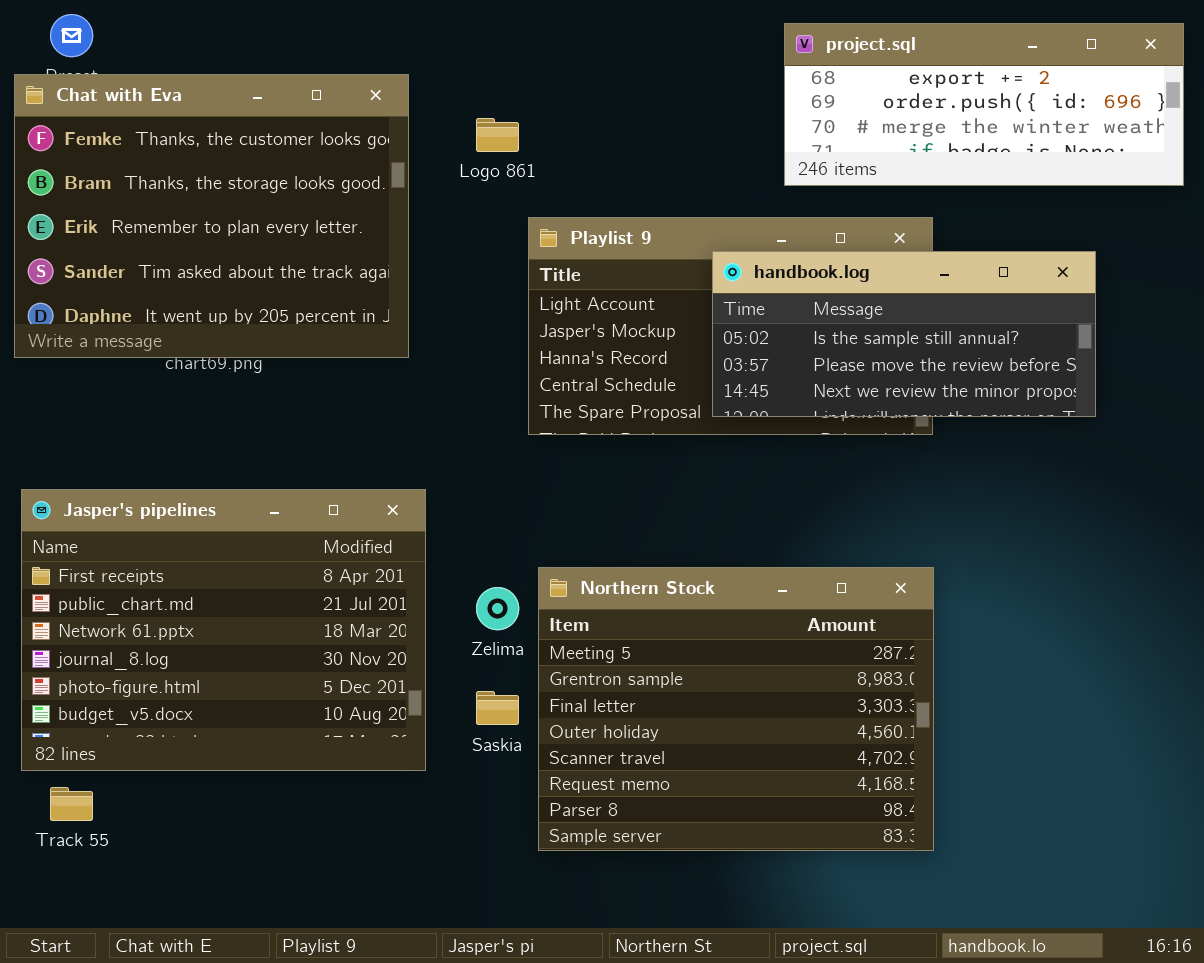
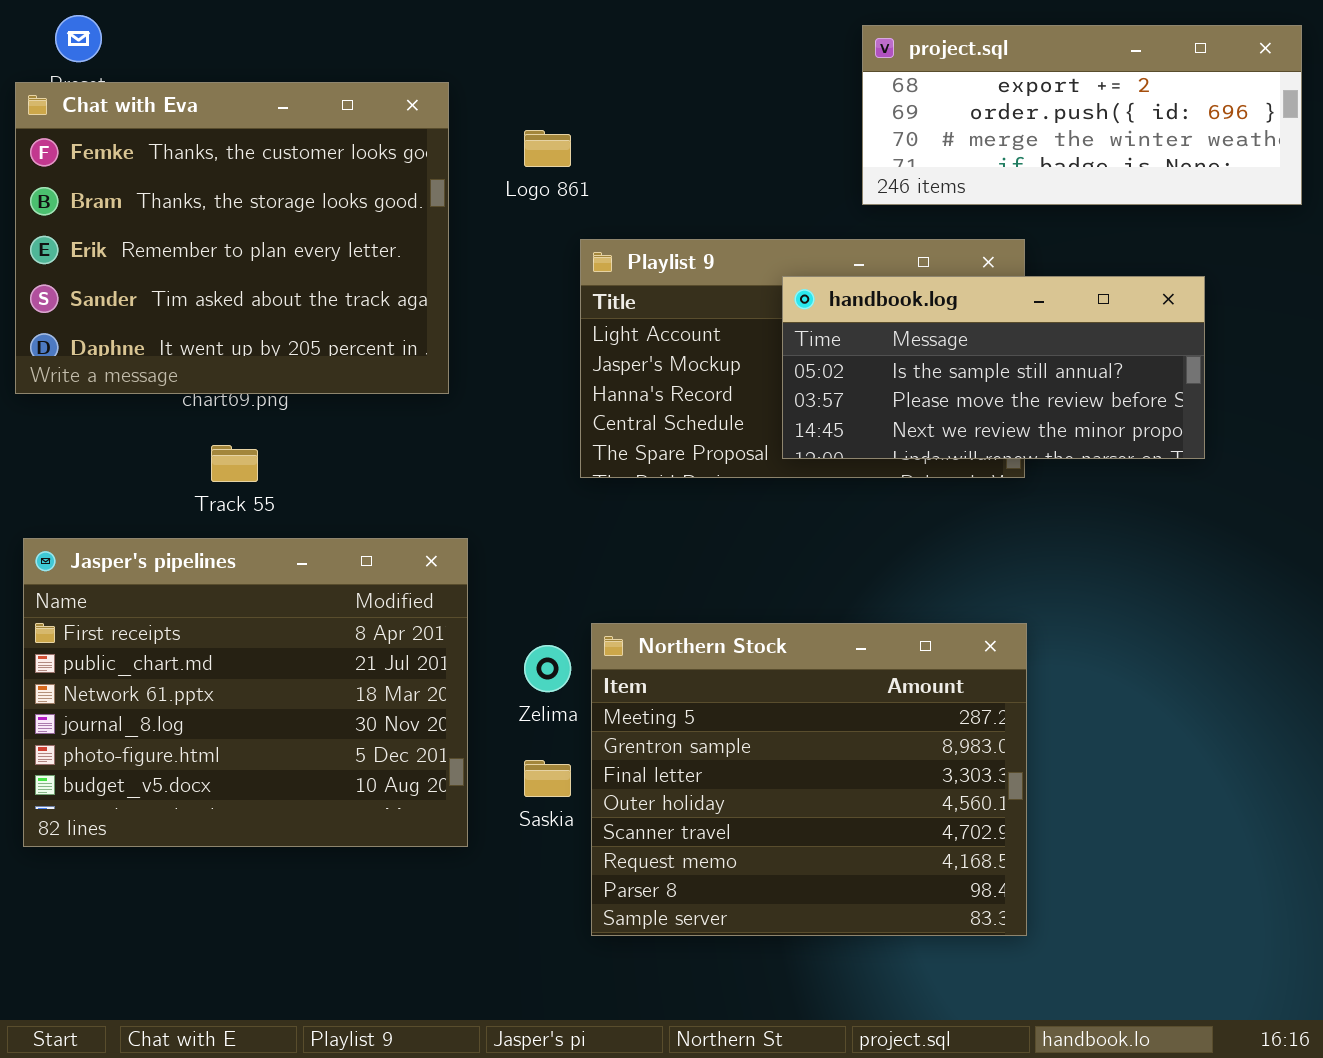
Track 55: [50,787,93,821] -> [211,445,258,482], moved

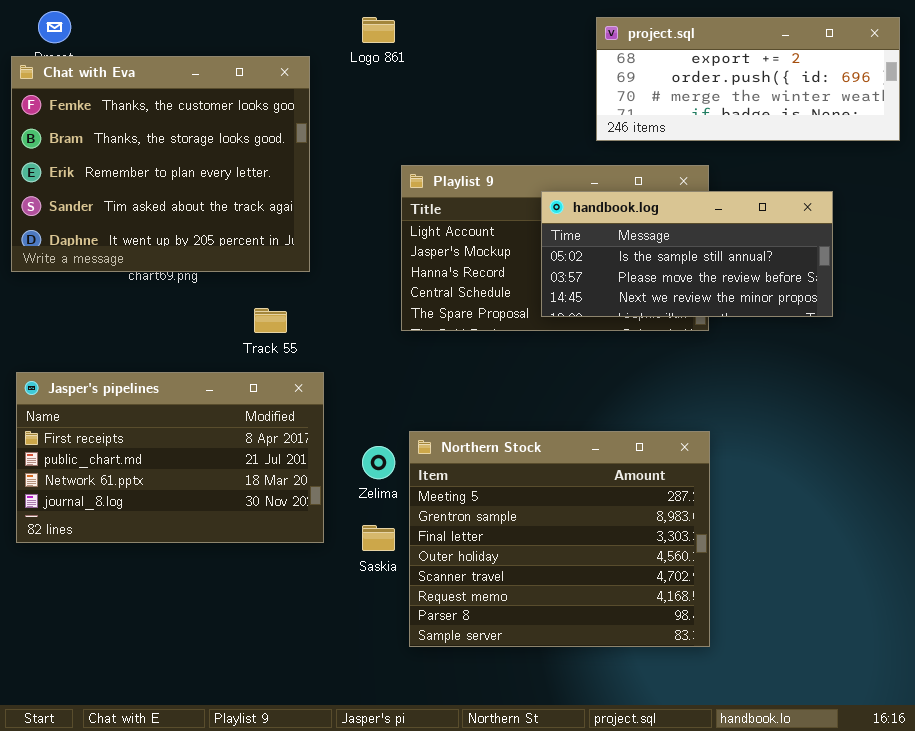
Logo 861: [524,130,571,167] -> [362,17,395,43], moved
Track 55: [211,445,258,482] -> [254,308,287,333], moved
Jasper's pipelines: [23,538,468,847] -> [16,372,324,543], resized

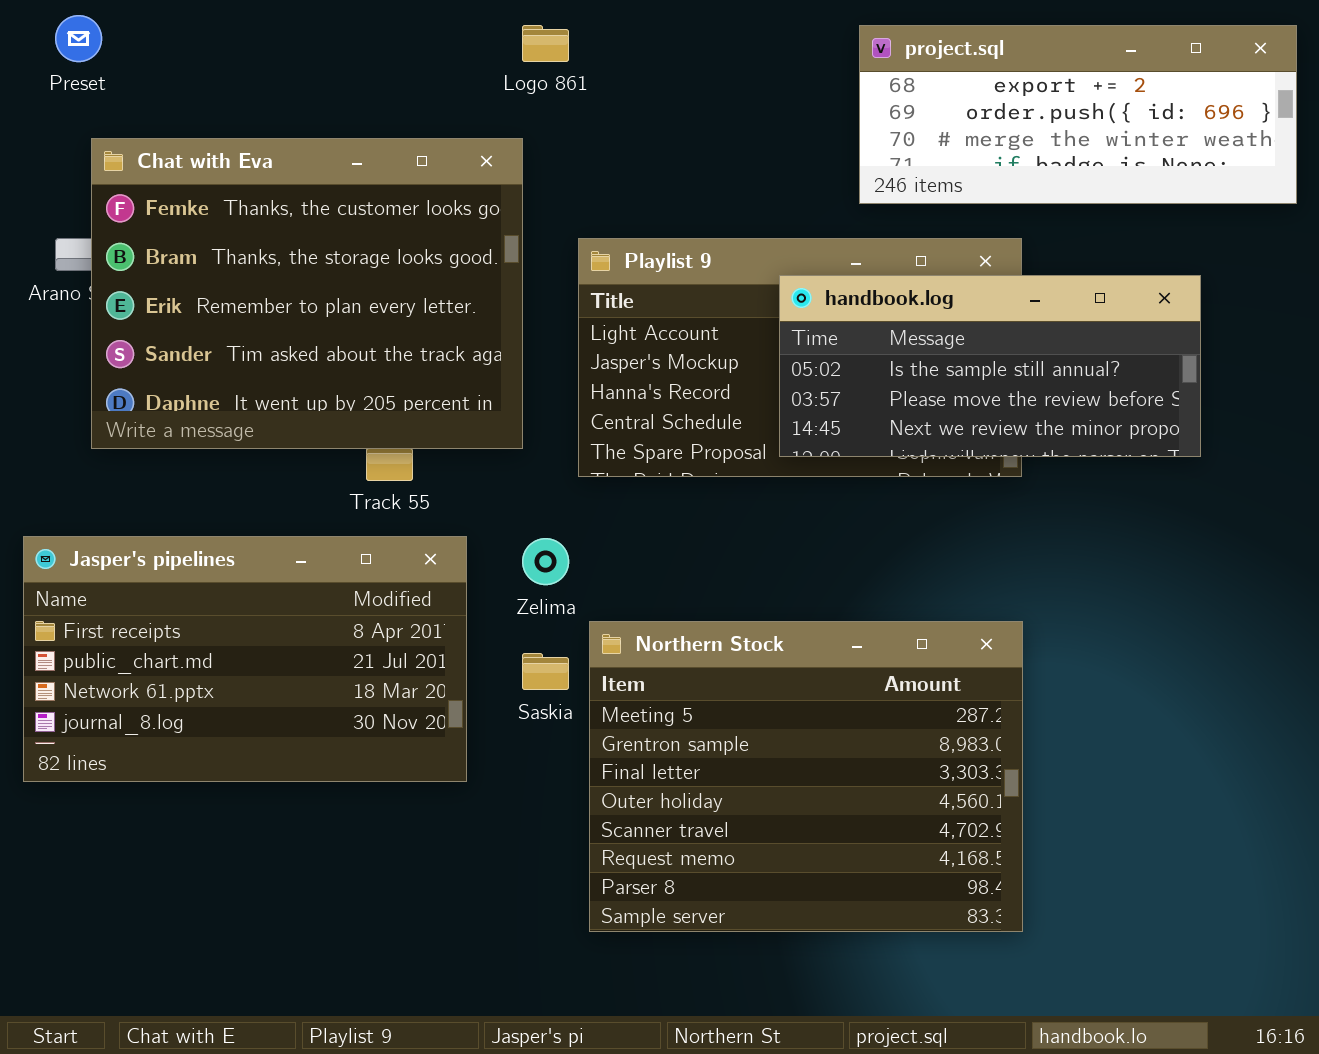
Chat with Eva: [11,56,310,272] -> [91,138,523,449], moved
Zelima: [362,446,395,479] -> [522,538,569,585], moved
Saskia: [362,525,395,551] -> [522,653,569,690], moved

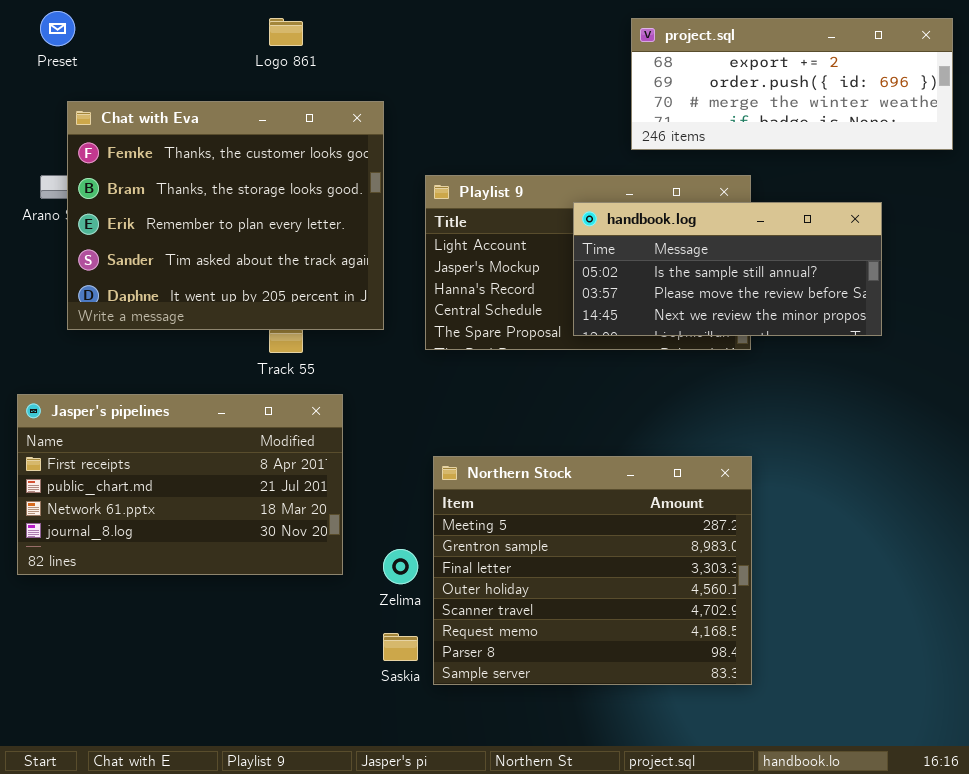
Logo 861: [522,25,569,62] -> [269,18,303,46], moved
Zelima: [522,538,569,585] -> [383,549,418,584], moved
Saskia: [522,653,569,690] -> [383,633,418,661], moved

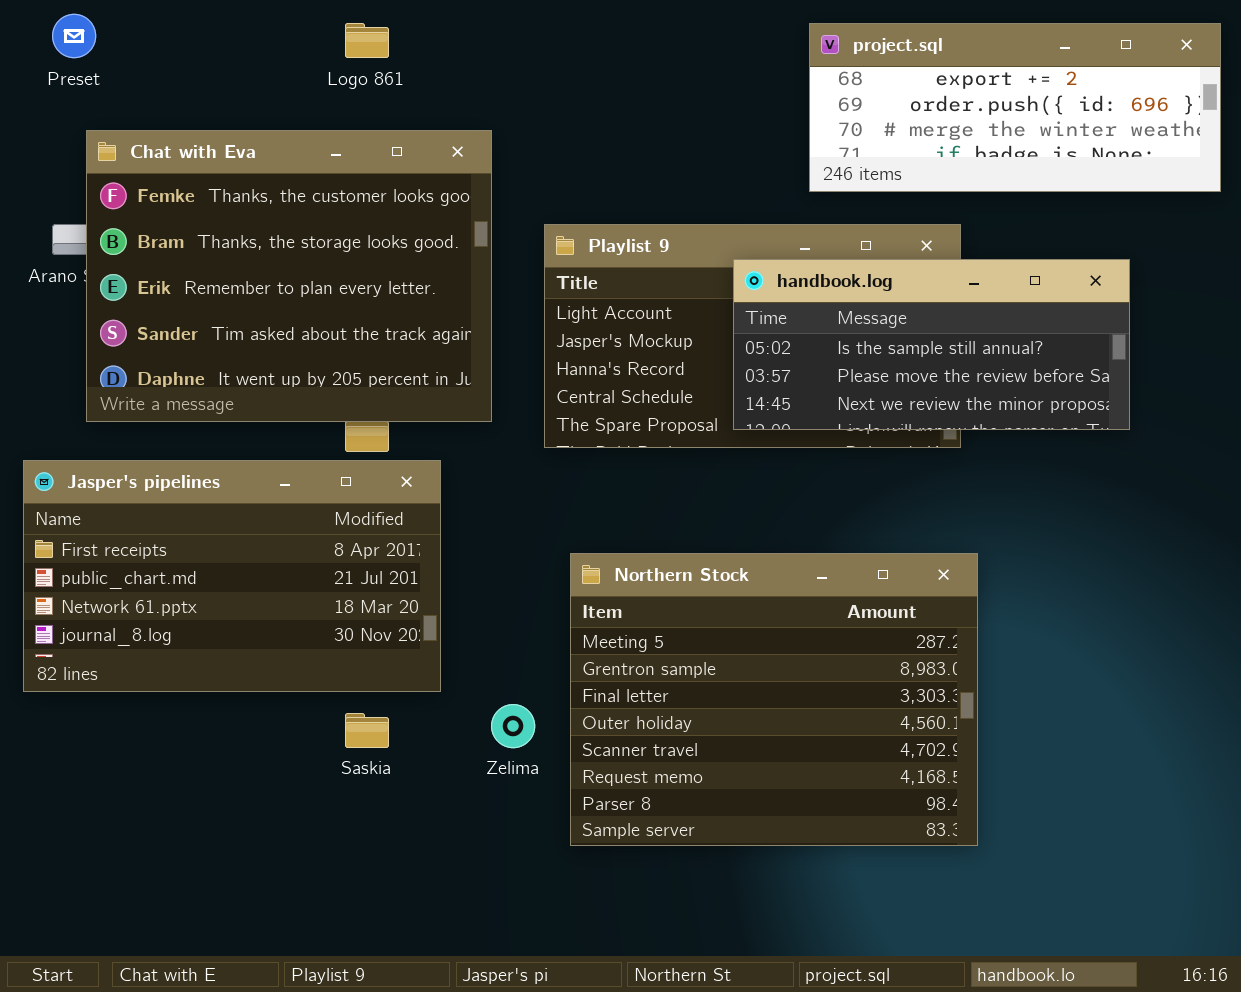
Jasper's pipelines: [17,394,343,575] -> [23,460,441,692], moved
Northern Stock: [433,456,752,685] -> [570,553,978,846], moved
Saskia: [383,633,418,661] -> [345,713,389,748], moved

